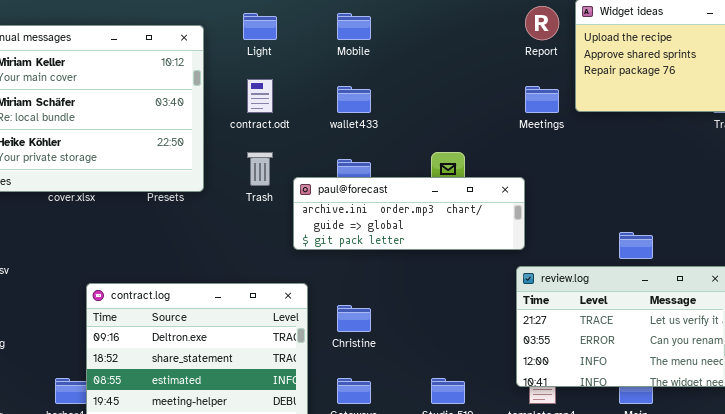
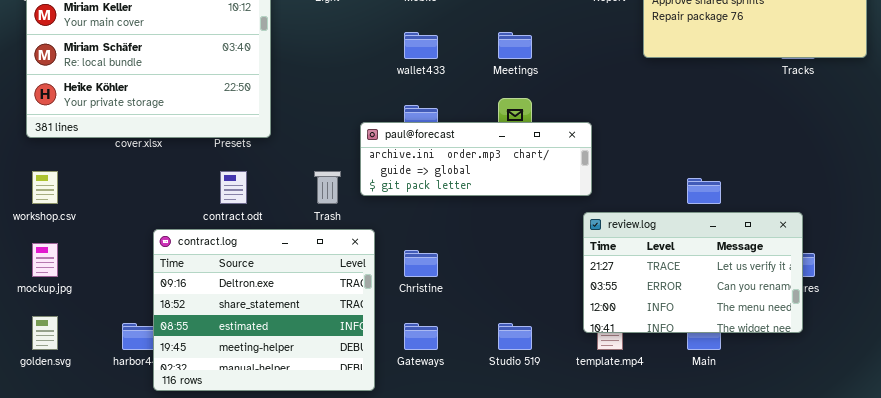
contract.odt: [247,79,273,113] -> [220,171,247,204], moved
Meetings: [525,86,559,113] -> [498,32,532,59], moved
Trash: [247,152,273,186] -> [314,171,341,204], moved

